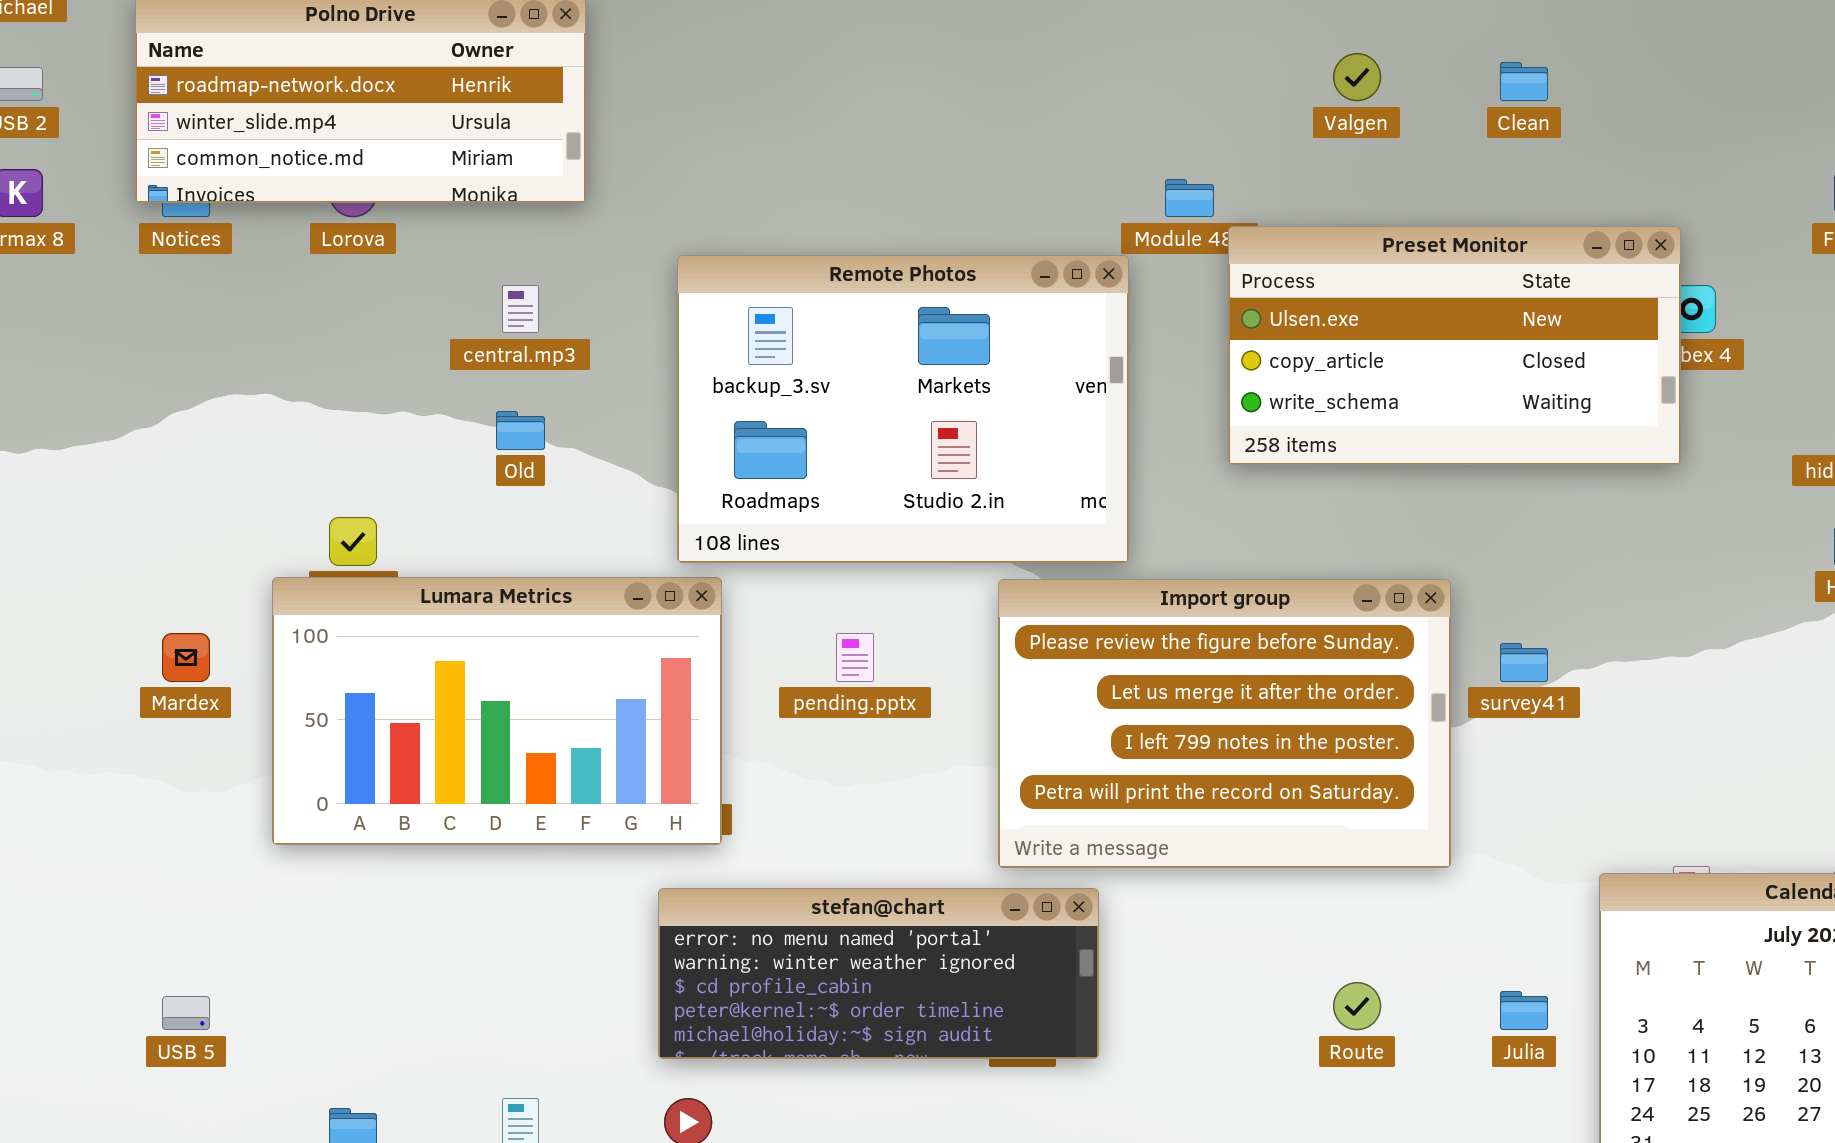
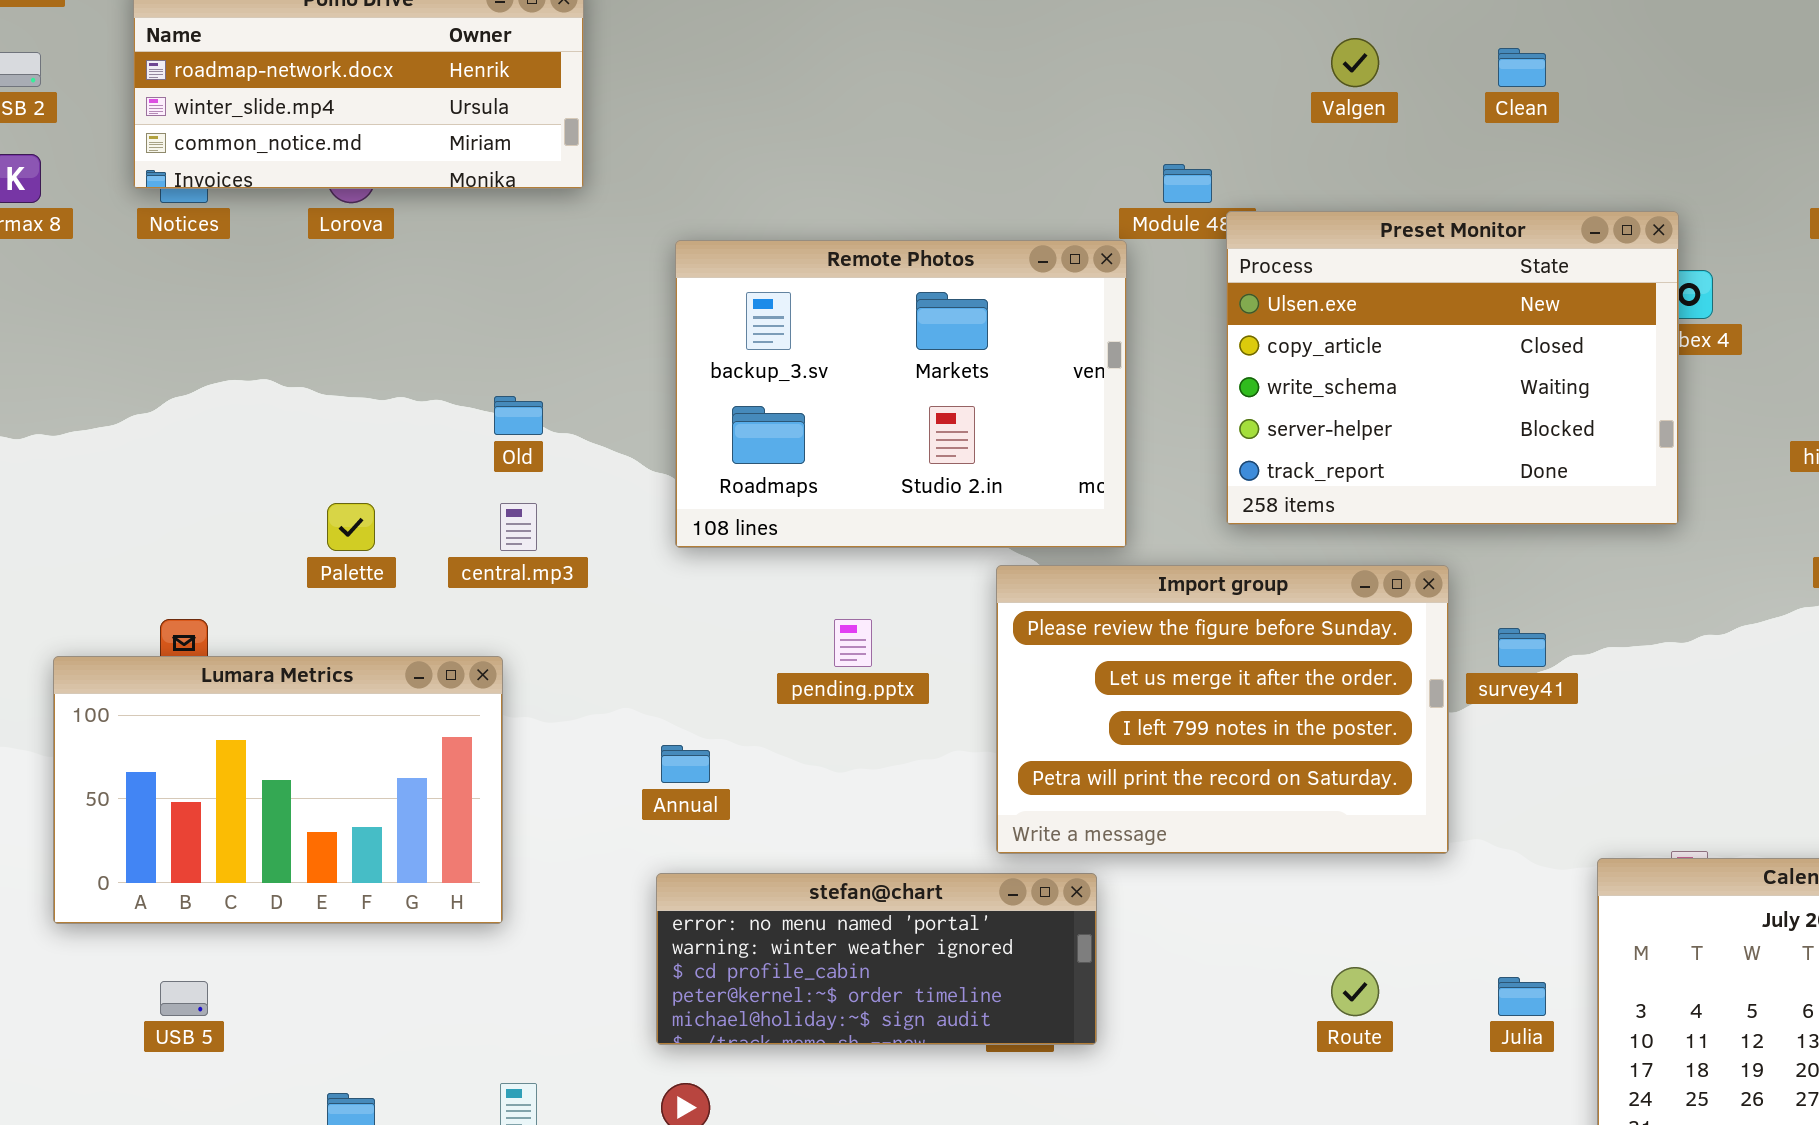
Preset Monitor: [1228,226,1681,465] -> [1226,211,1679,525], resized
central.mp3: [502,285,539,333] -> [500,503,537,551], moved
Lumara Metrics: [272,577,722,845] -> [53,656,503,924], moved

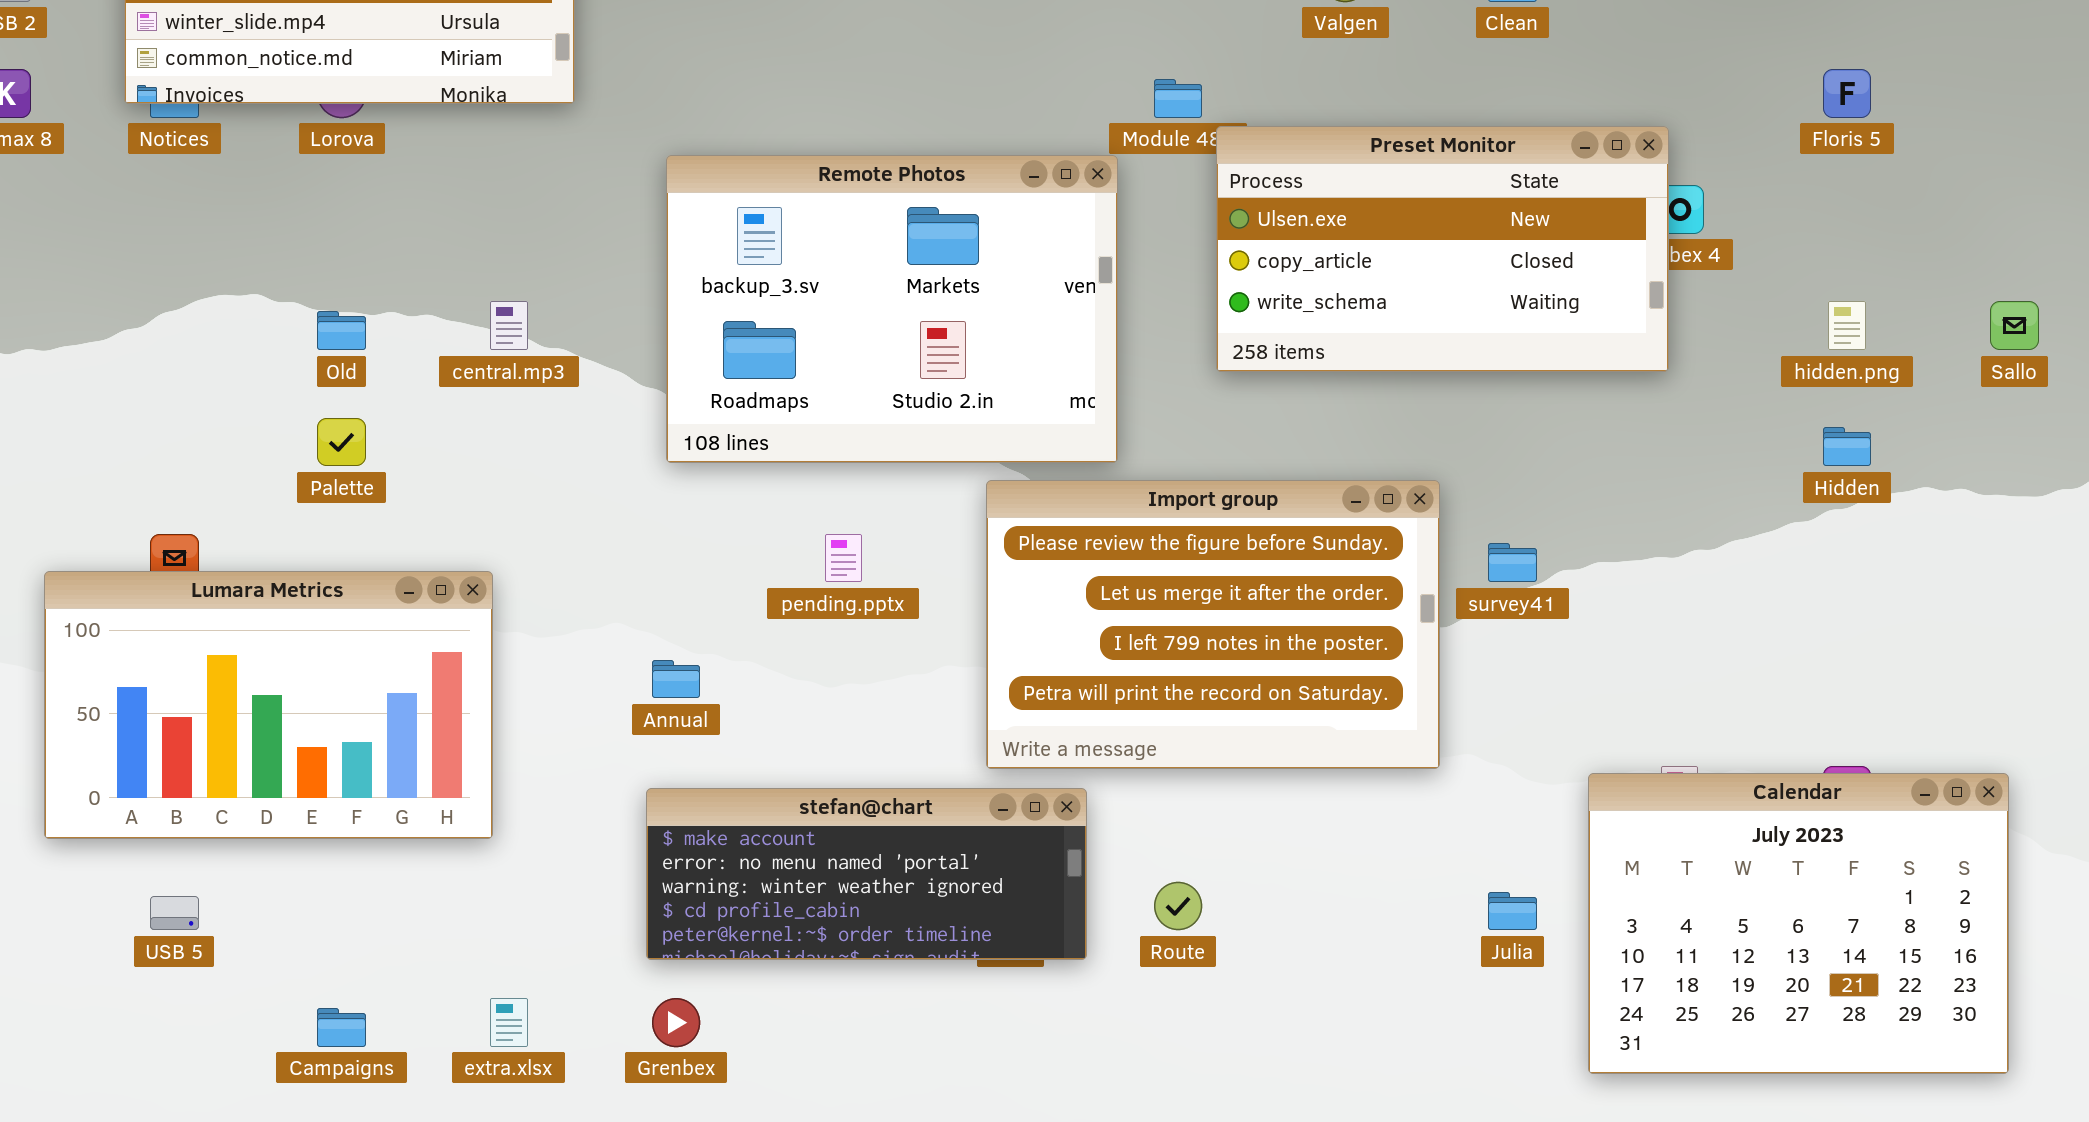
Preset Monitor: [1226,211,1679,525] -> [1216,126,1669,372], resized
Old: [494,396,543,435] -> [317,311,366,350], moved
central.mp3: [500,503,537,551] -> [490,301,528,350], moved
stefan@chart: [656,873,1097,1045] -> [646,788,1087,960], scrolled up 1 row
Route: [1331,967,1379,1016] -> [1154,882,1202,930], moved

